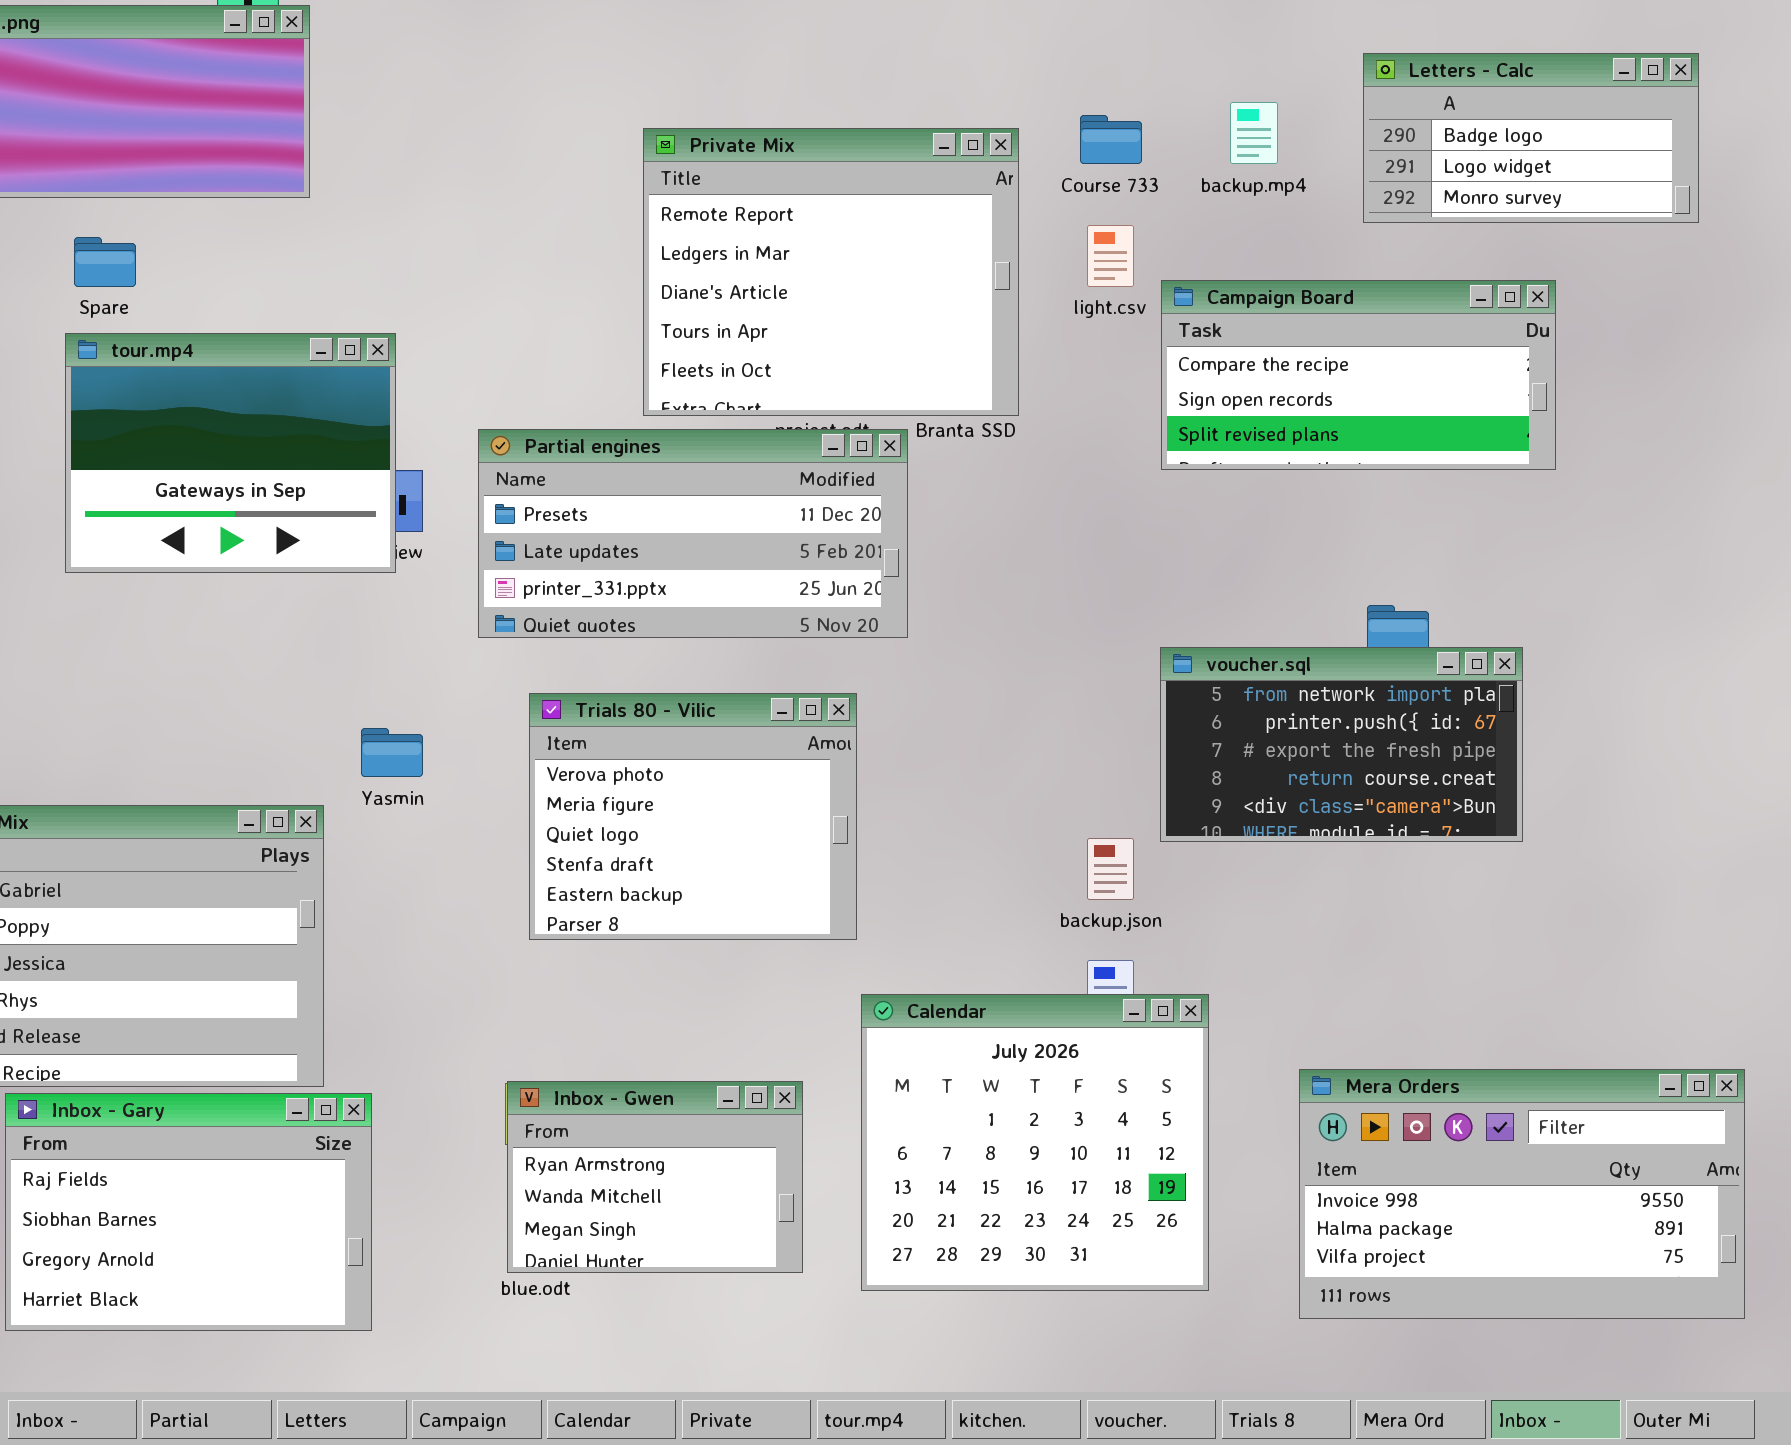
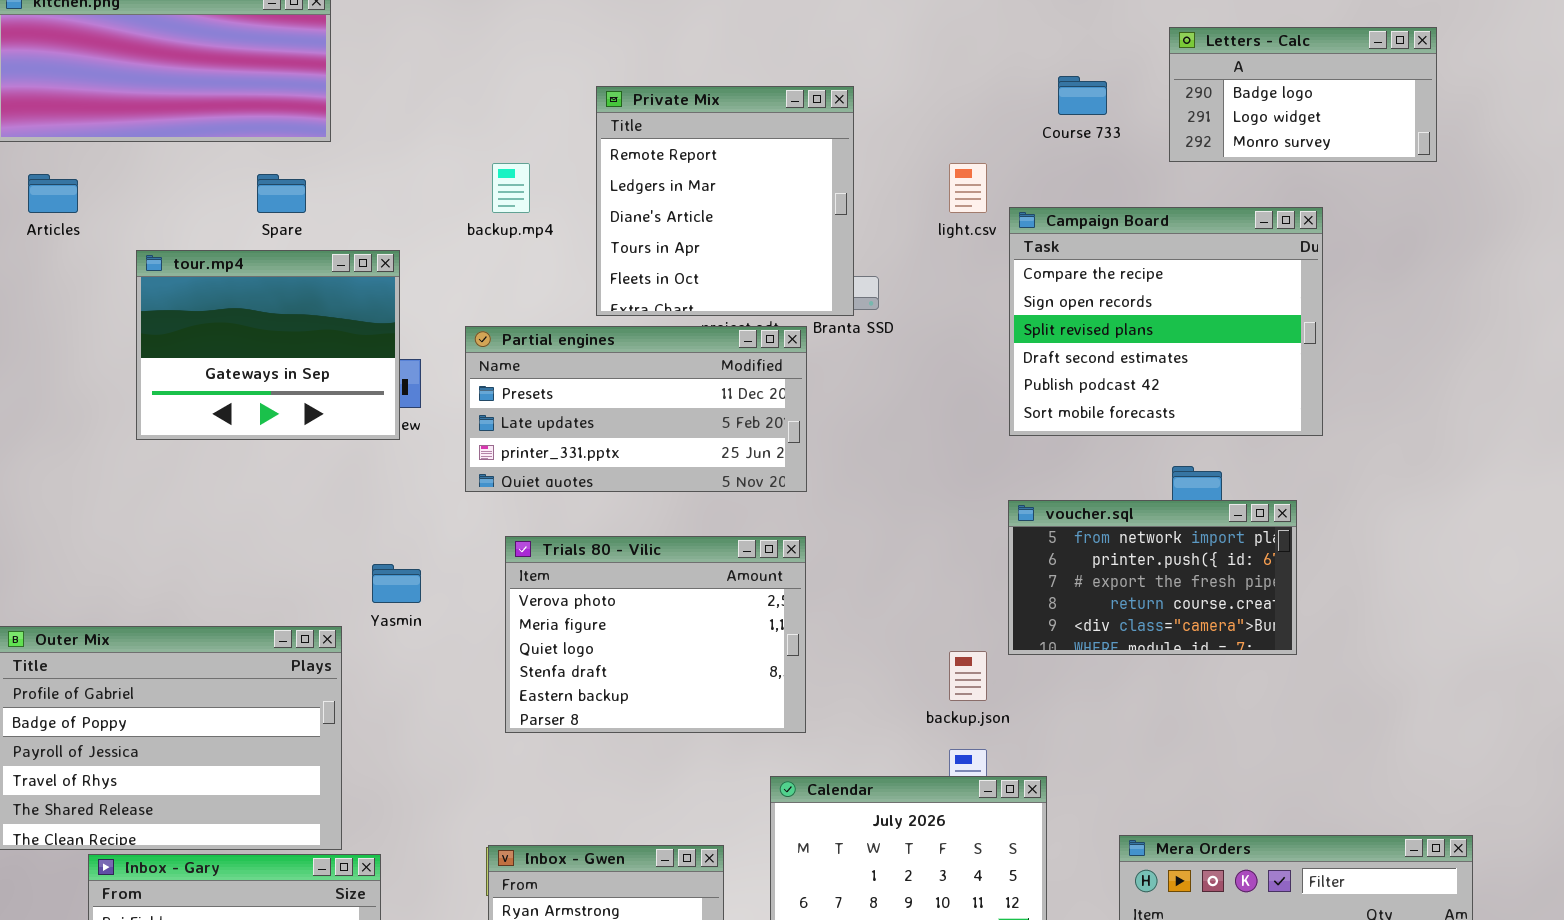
backup.mp4: [1230,102,1278,164] -> [492,163,530,213], moved
Course 733: [1080,115,1142,164] -> [1058,76,1107,115], moved
Private Mix: [643,128,1019,416] -> [596,86,854,316], resized
Spare: [74,237,136,287] -> [257,174,306,213], moved
Campaign Board: [1161,280,1556,470] -> [1009,207,1323,436], resized
Trials 80 - Vilic: [529,693,857,940] -> [505,536,806,733], resized

